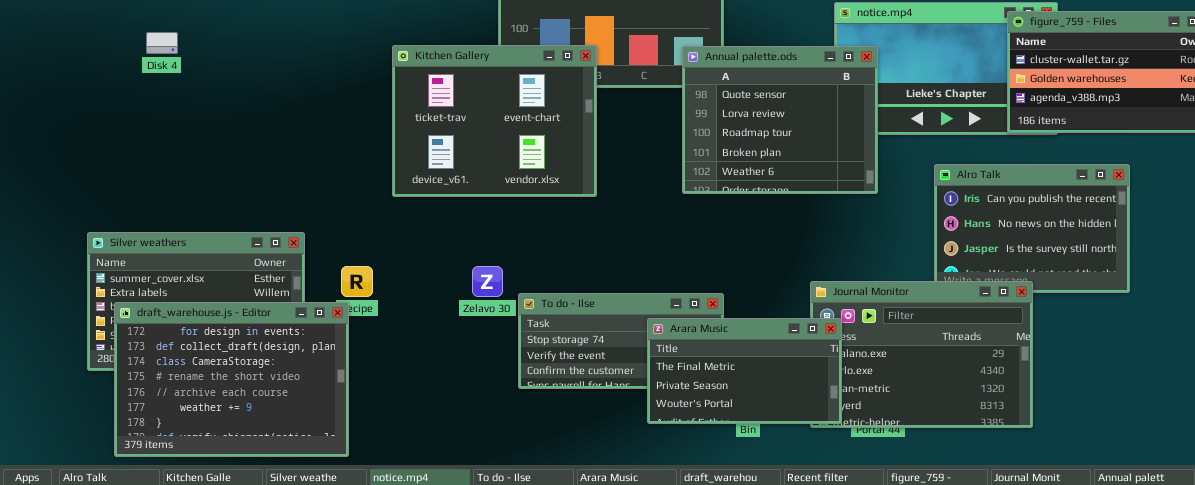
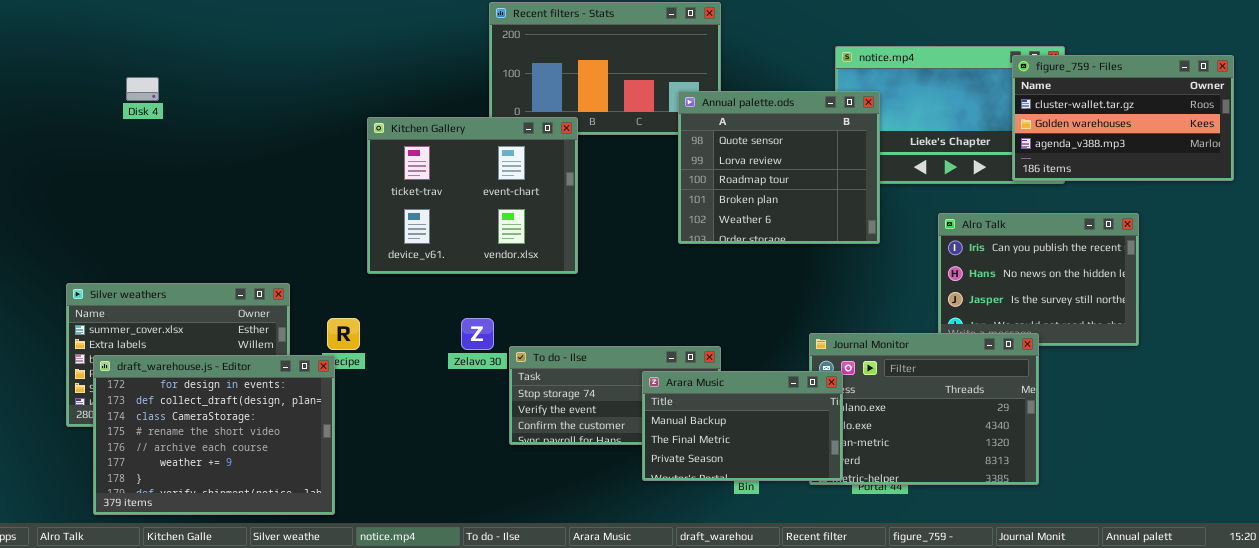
Kitchen Gallery: [392,45,597,197] -> [367,117,578,274], moved
Arara Music: [647,318,842,424] -> [642,371,843,481], scrolled up 1 row

